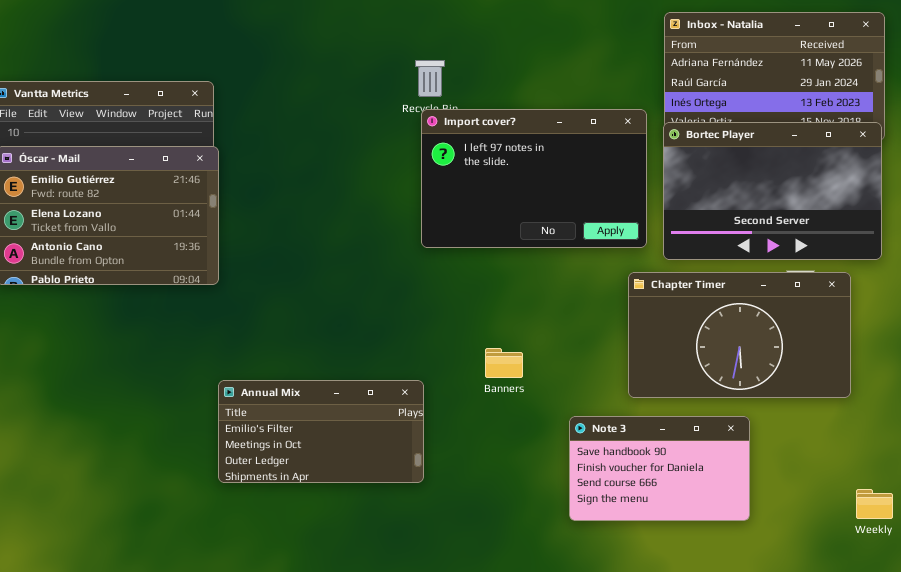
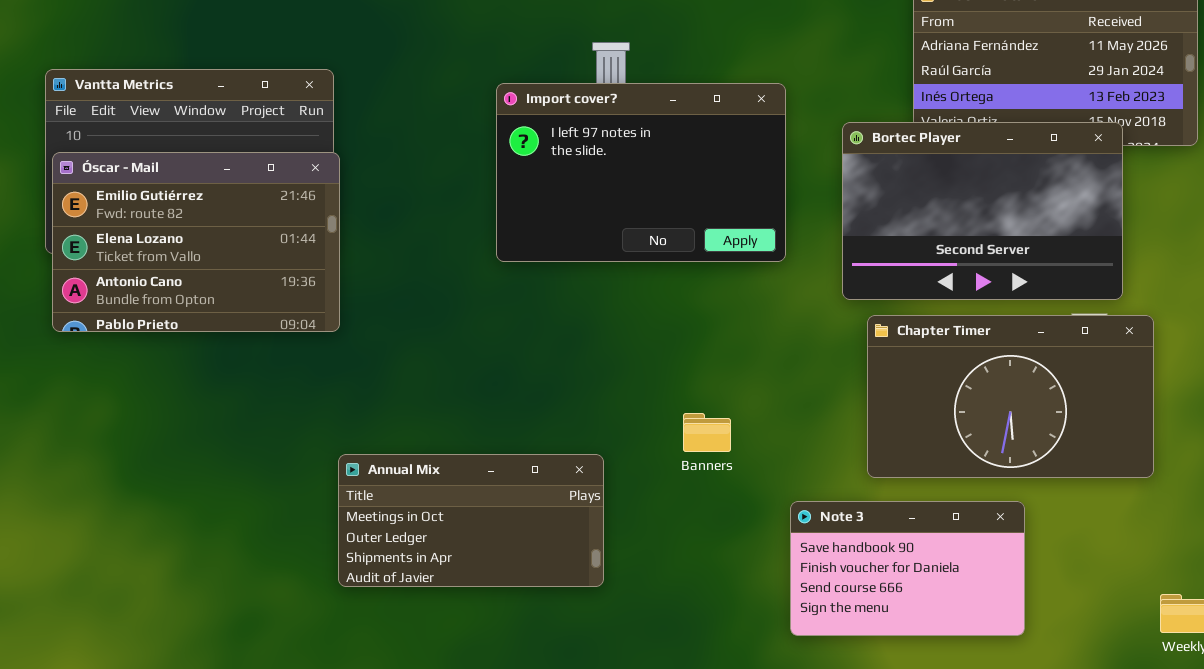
Import cover?: [421,109,647,248] -> [496,83,786,262], moved
Bortec Player: [663,122,882,260] -> [842,122,1123,300], moved
Annual Mix: [218,380,424,483] -> [338,454,604,587], scrolled down 1 row

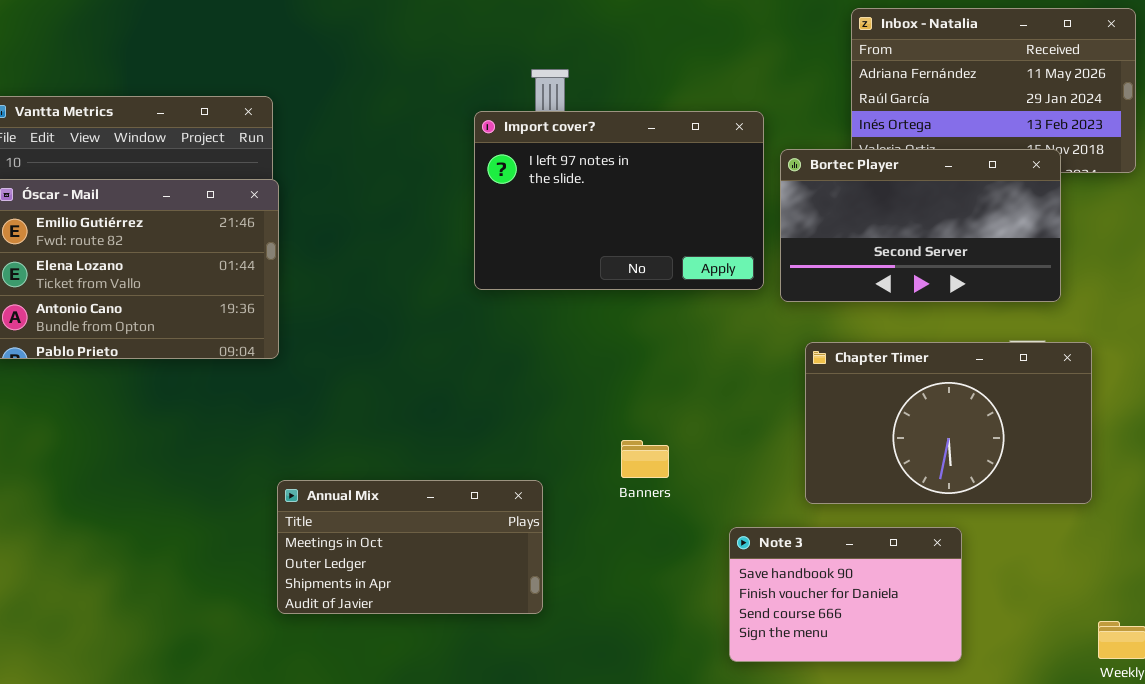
Import cover?: [496,83,786,262] -> [474,111,764,290], moved
Bortec Player: [842,122,1123,300] -> [780,149,1061,302], resized

